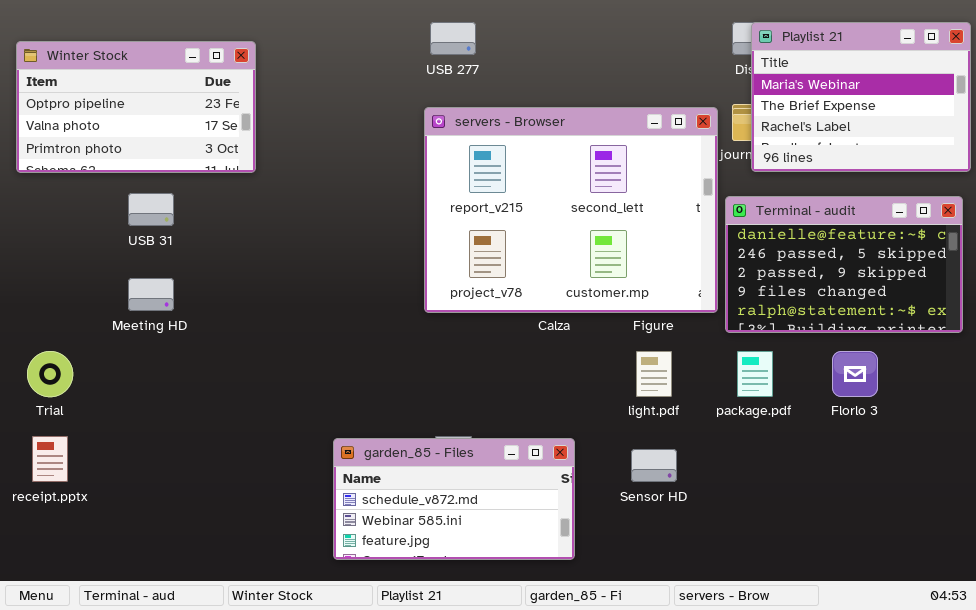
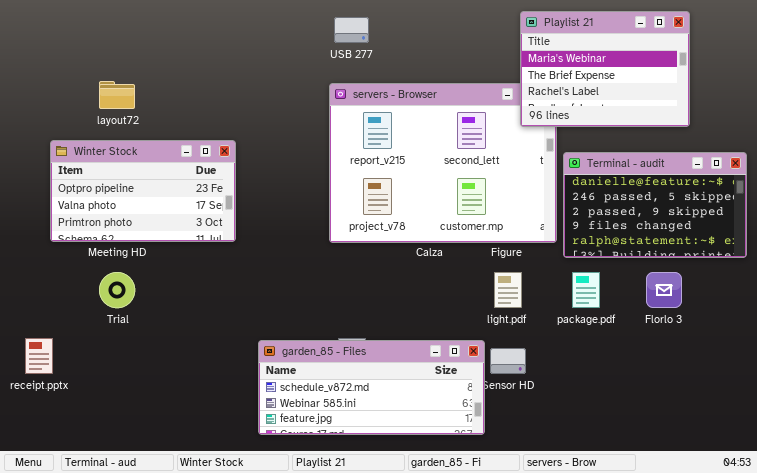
Playlist 21: [751,22,971,172] -> [520,11,690,127], moved
Winter Stock: [16,41,256,173] -> [50,140,236,242], moved
Trial: [27,351,73,397] -> [99,272,135,308], moved
garden_85 - Files: [333,438,575,560] -> [258,340,485,435], resized

